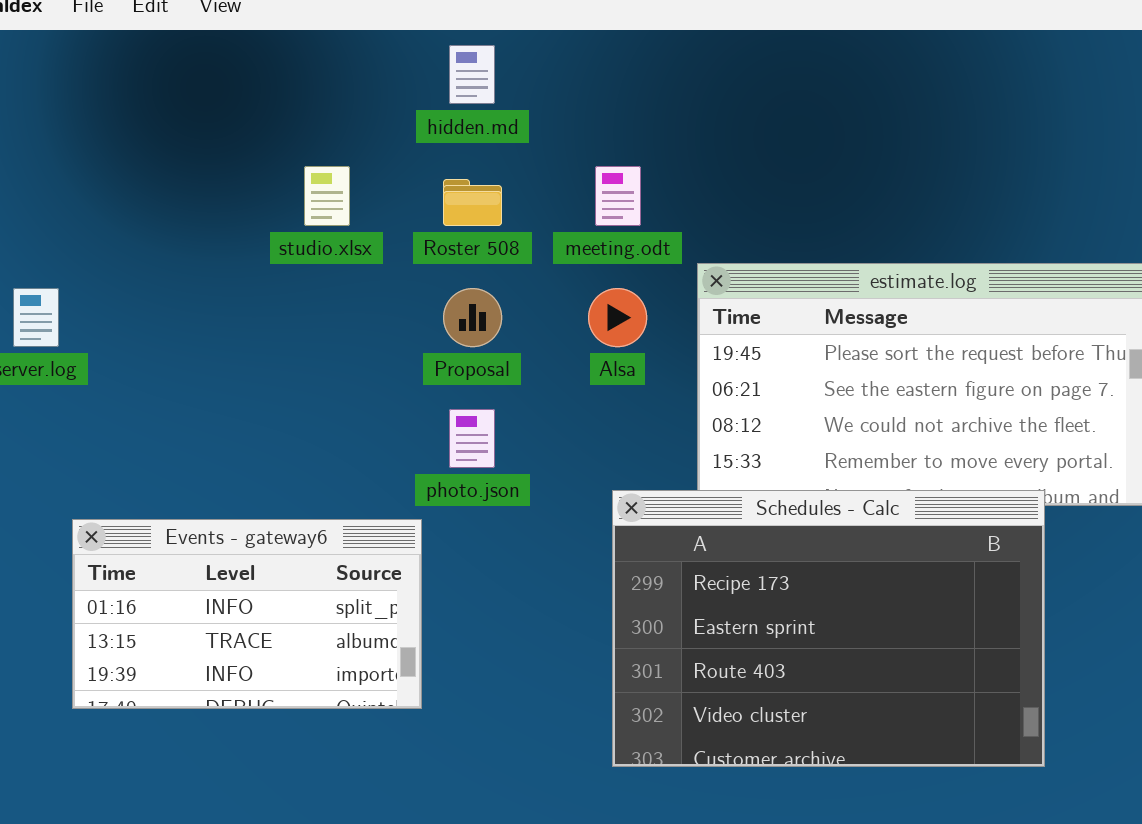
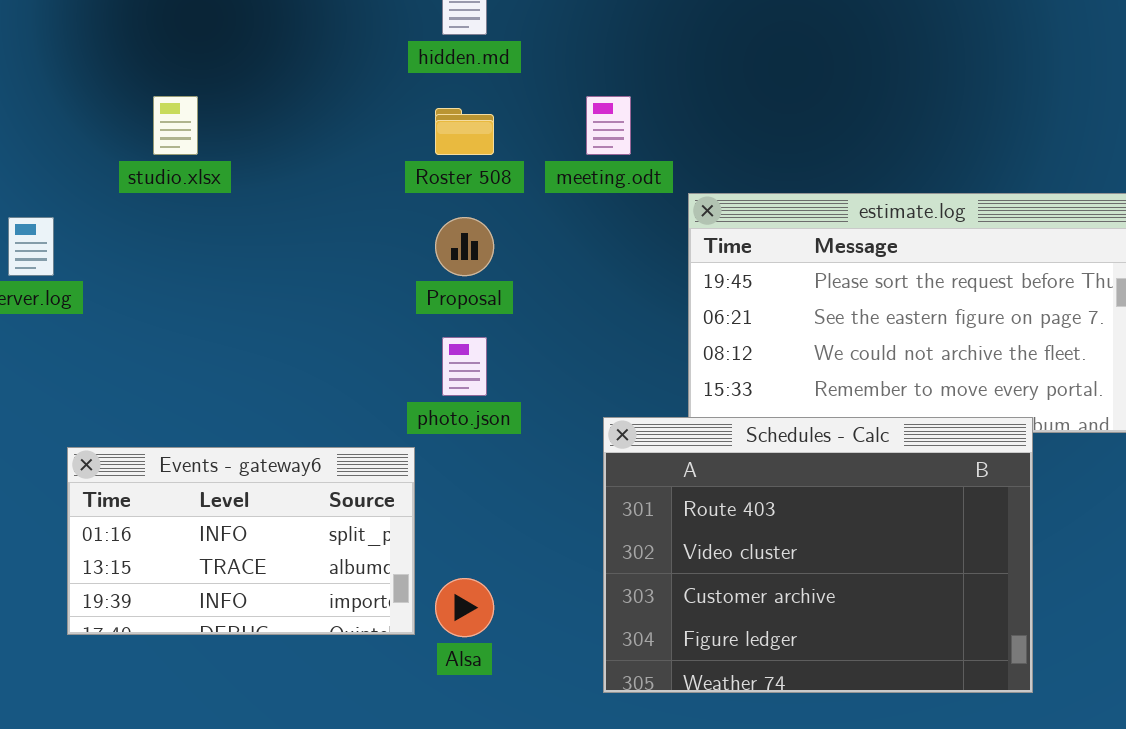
studio.xlsx: [304,166,350,226] -> [153,96,198,155], moved
Alsa: [588,288,647,347] -> [435,578,494,637], moved
Schedules - Calc: [612,490,1045,767] -> [603,417,1033,693], scrolled down 2 rows

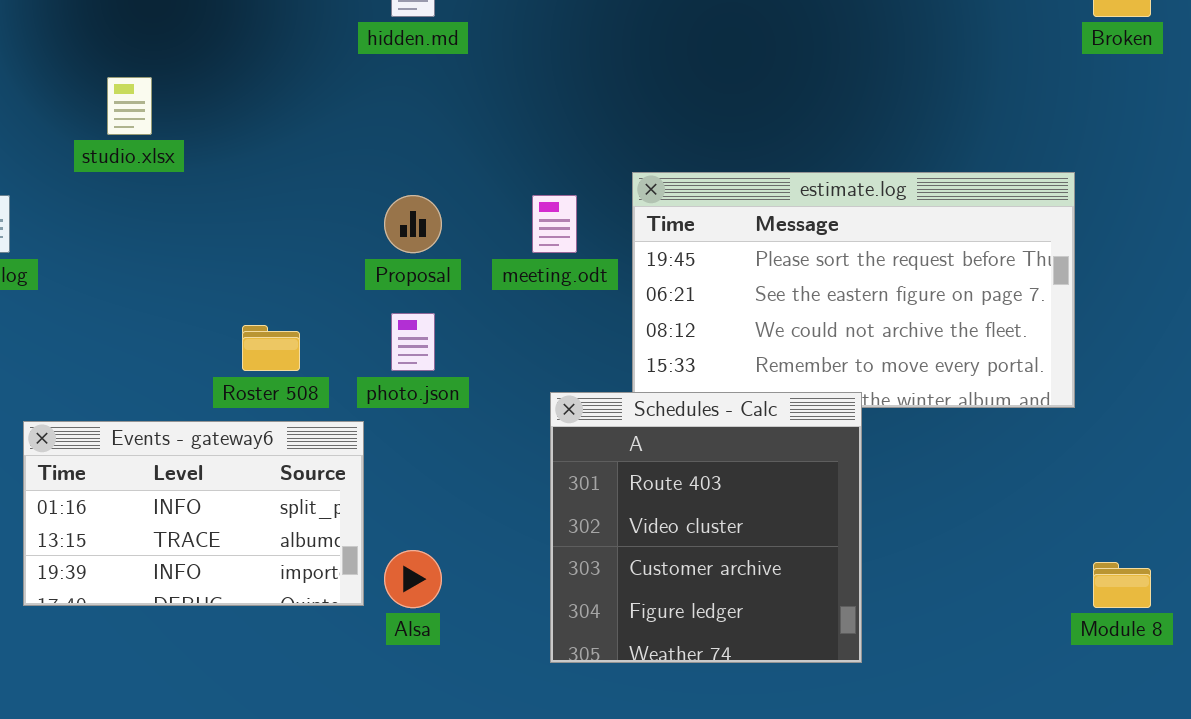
meeting.odt: [586,96,631,155] -> [532,195,577,253], moved
Roster 508: [435,108,494,155] -> [242,325,300,371], moved
Schedules - Calc: [603,417,1033,693] -> [550,392,862,663], resized

